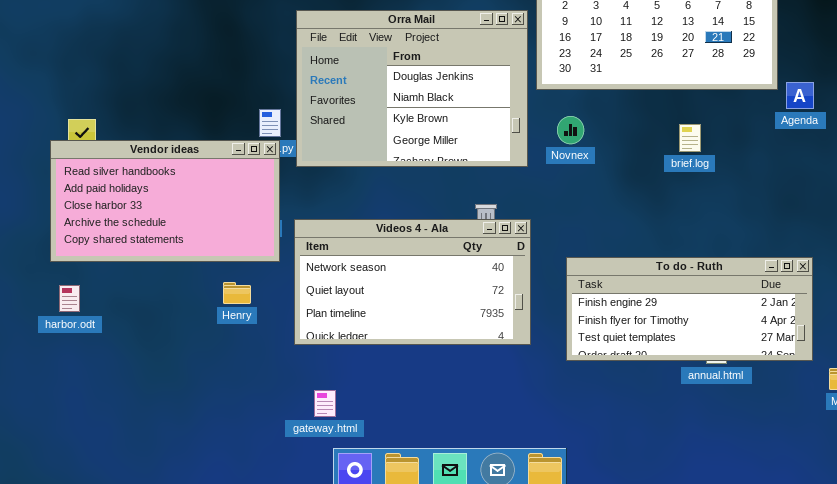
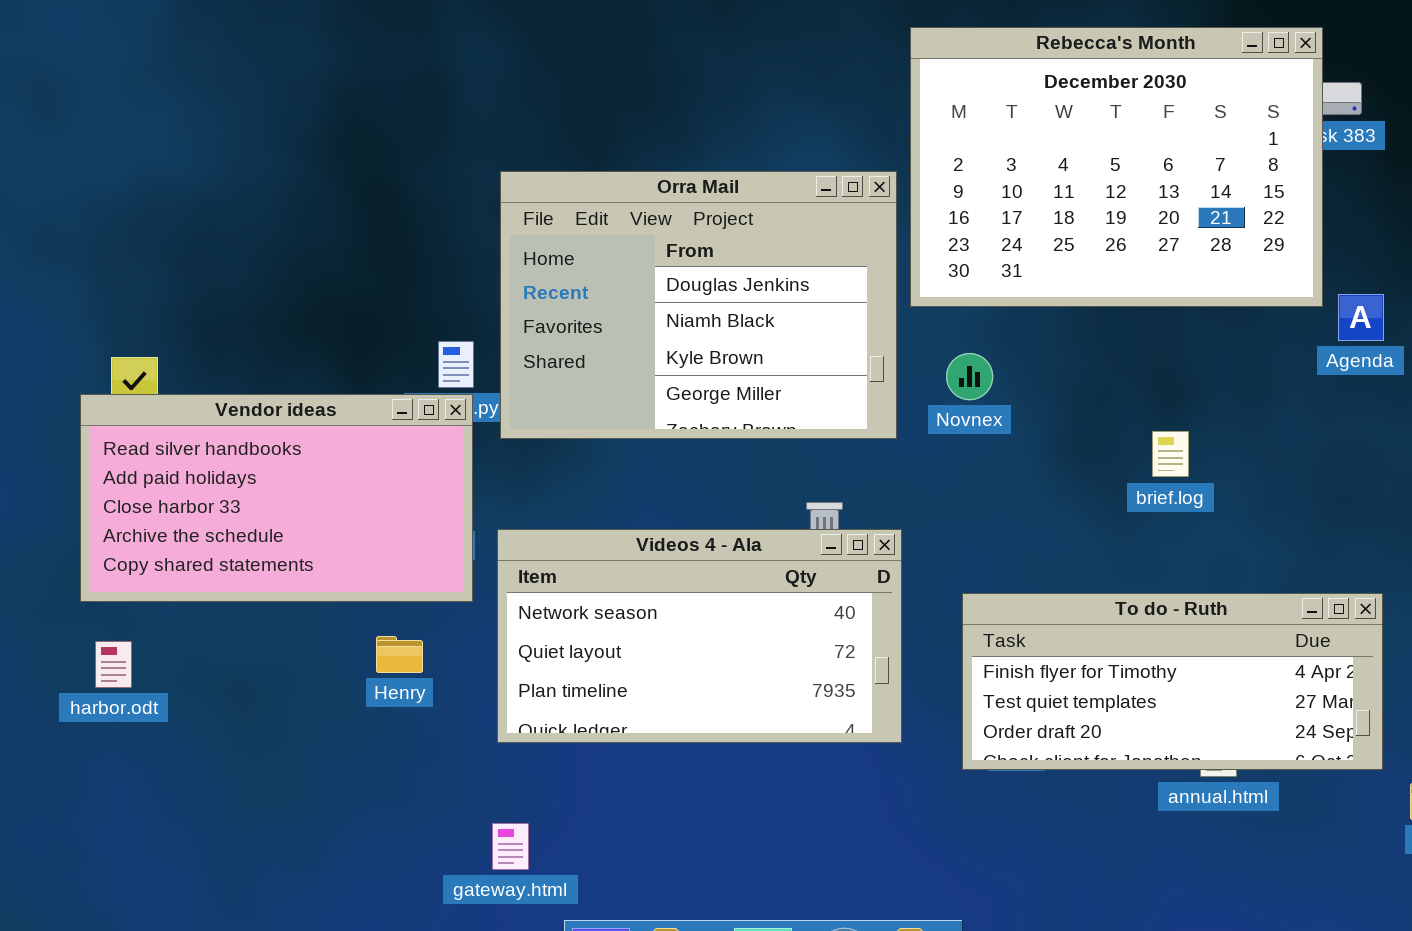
brief.log: [679,124,701,152] -> [1152,431,1189,477], moved
To do - Ruth: [566,257,813,361] -> [962,593,1383,770], scrolled down 1 row
gateway.html: [314,390,336,417] -> [492,823,529,870], moved

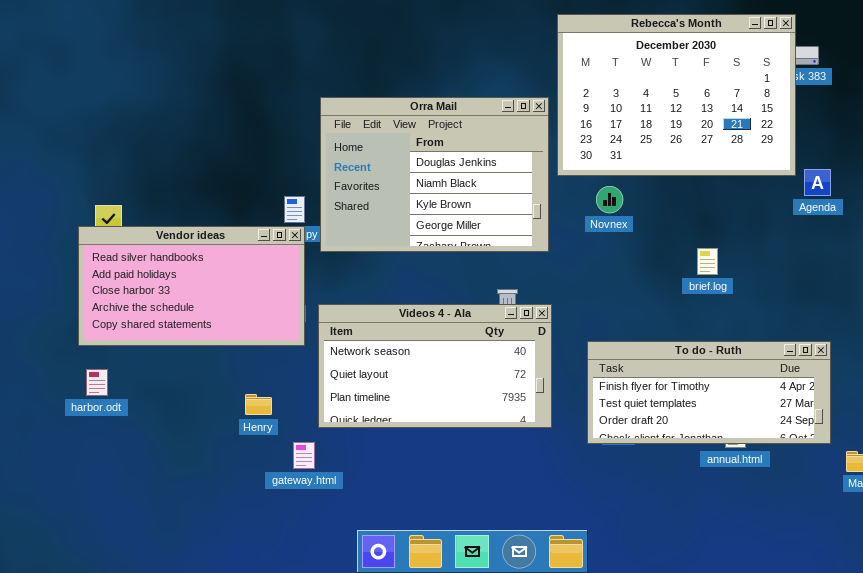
Novnex: [946,353,993,400] -> [596,186,623,213], moved
Henry: [376,636,423,673] -> [245,394,272,415], moved
gateway.html: [492,823,529,870] -> [293,442,315,469], moved

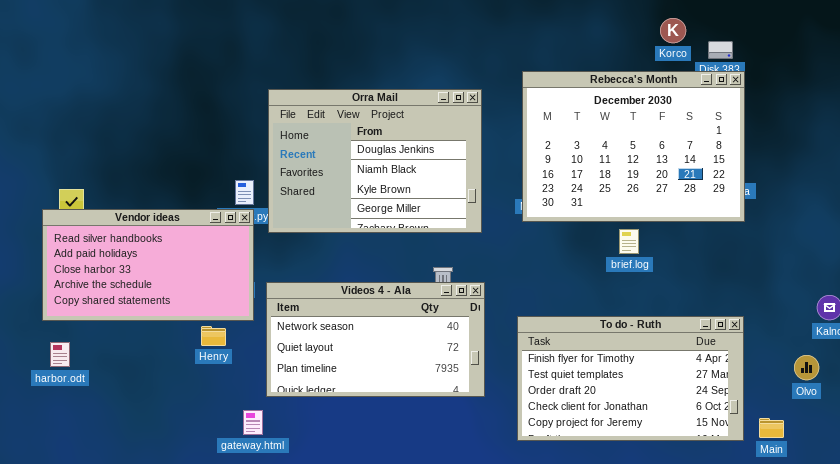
Rebecca's Month: [557,14,796,176] -> [522,71,745,222], moved
To do - Ruth: [587,341,831,444] -> [517,316,744,441], resized
Henry: [245,394,272,415] -> [201,326,226,346], moved

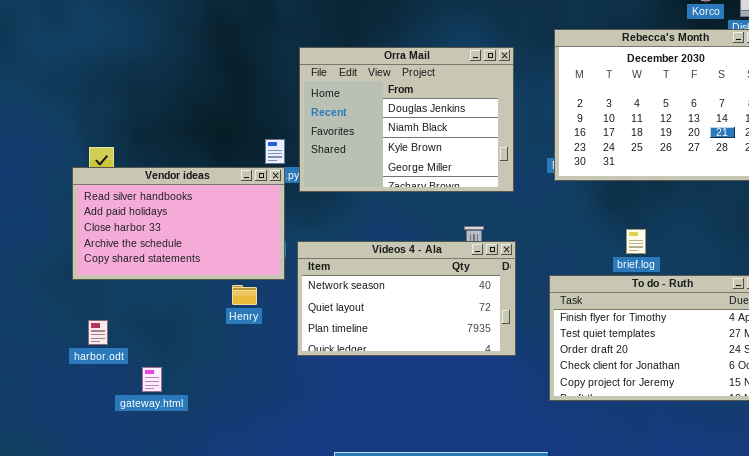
brief.log: [619,229,639,254] -> [626,229,646,254], moved
harbor.odt: [50,342,70,367] -> [88,320,108,345], moved
gateway.html: [243,410,263,435] -> [142,367,162,392], moved

